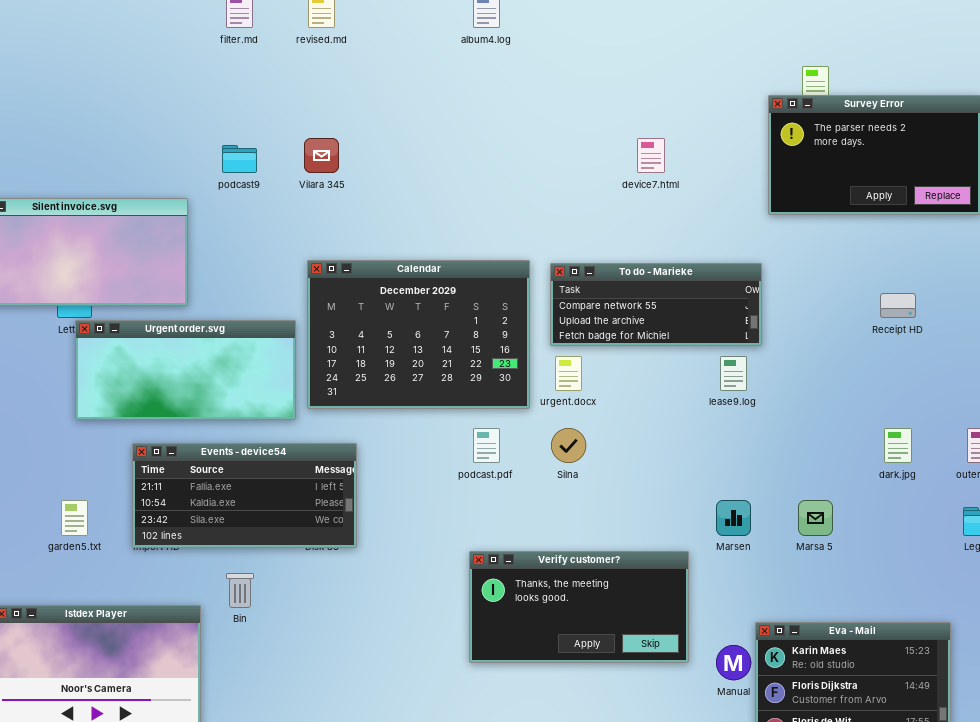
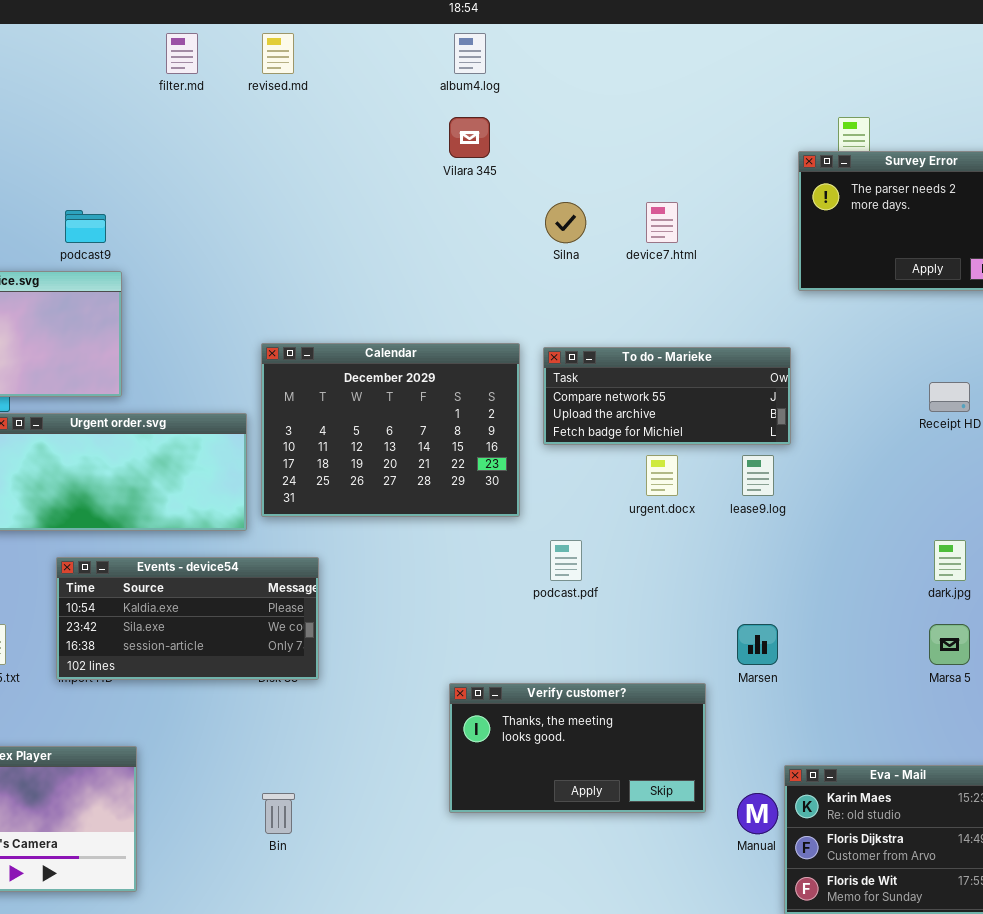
Vilara 345: [304,138,339,173] -> [449,117,490,158], moved
podcast9: [222,145,257,173] -> [65,210,106,243], moved
urgent.docx: [555,356,582,391] -> [646,455,678,496], moved
podcast.pdf: [473,428,500,463] -> [550,540,582,581], moved
Silna: [551,428,586,463] -> [545,202,586,243], moved
Events - device54: [132,443,357,548] -> [56,557,319,680], scrolled down 1 row
Marsa 5: [798,500,833,536] -> [929,624,970,665], moved
Bin: [226,573,254,608] -> [262,793,295,834], moved

